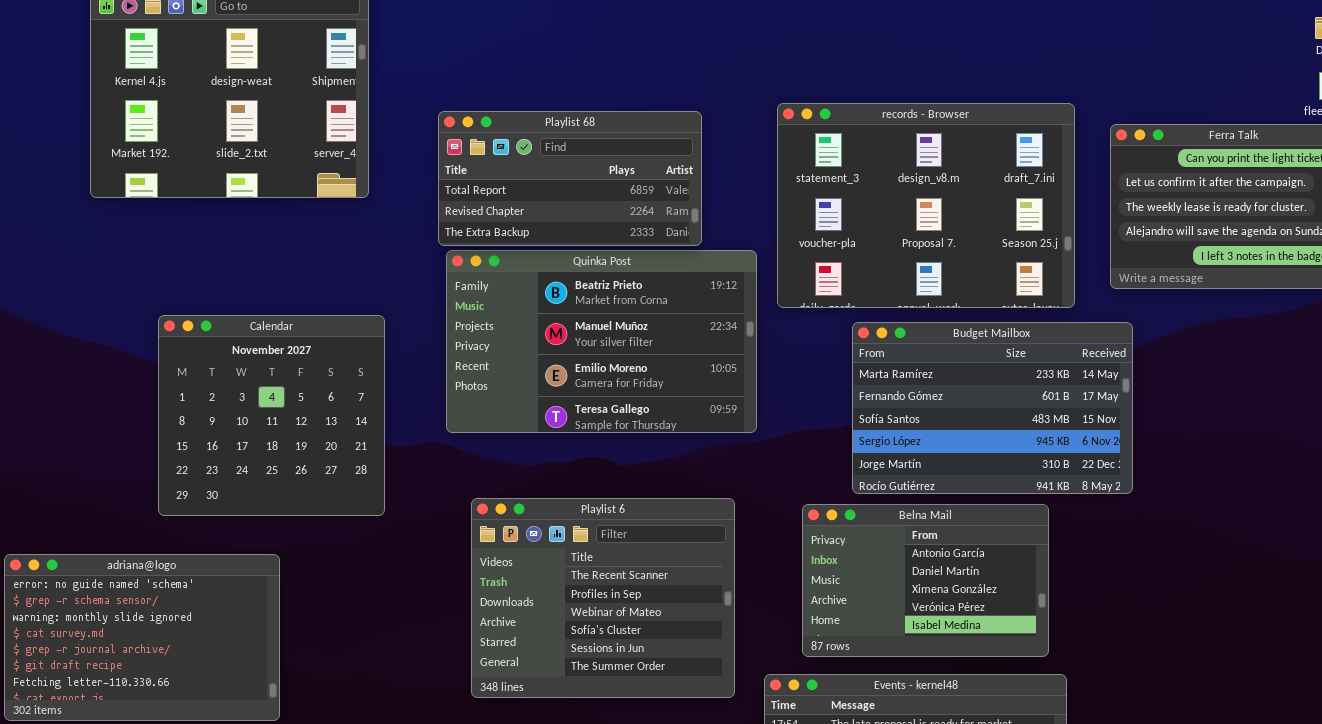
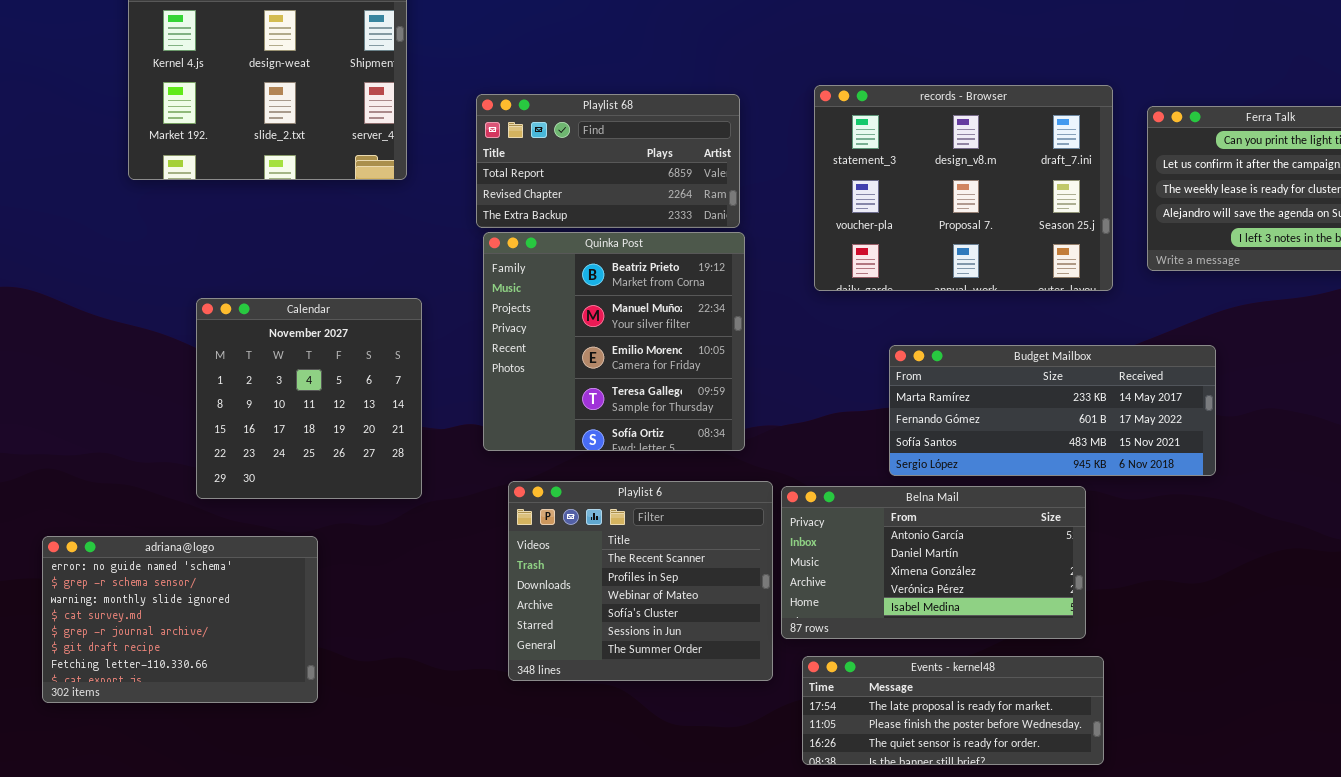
Quinka Post: [446,250,757,433] -> [483,232,745,451], resized
Budget Mailbox: [852,322,1133,494] -> [889,345,1216,476], resized
Belna Mail: [802,504,1049,657] -> [781,486,1086,639], resized

